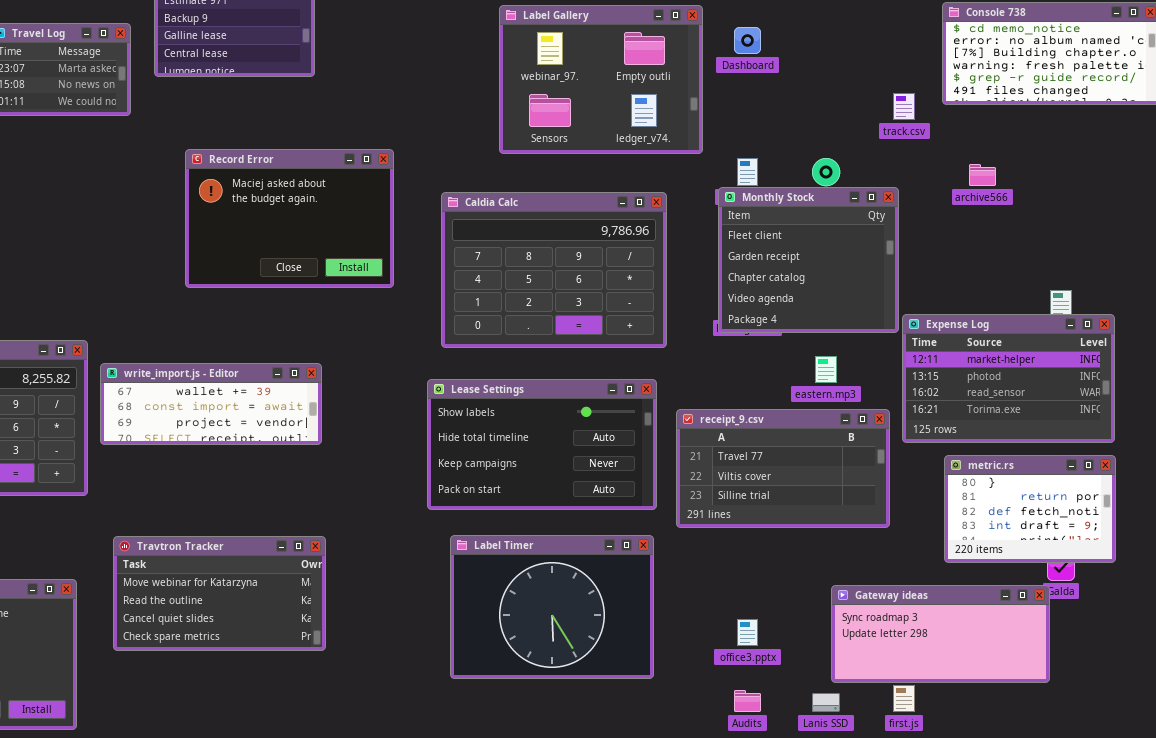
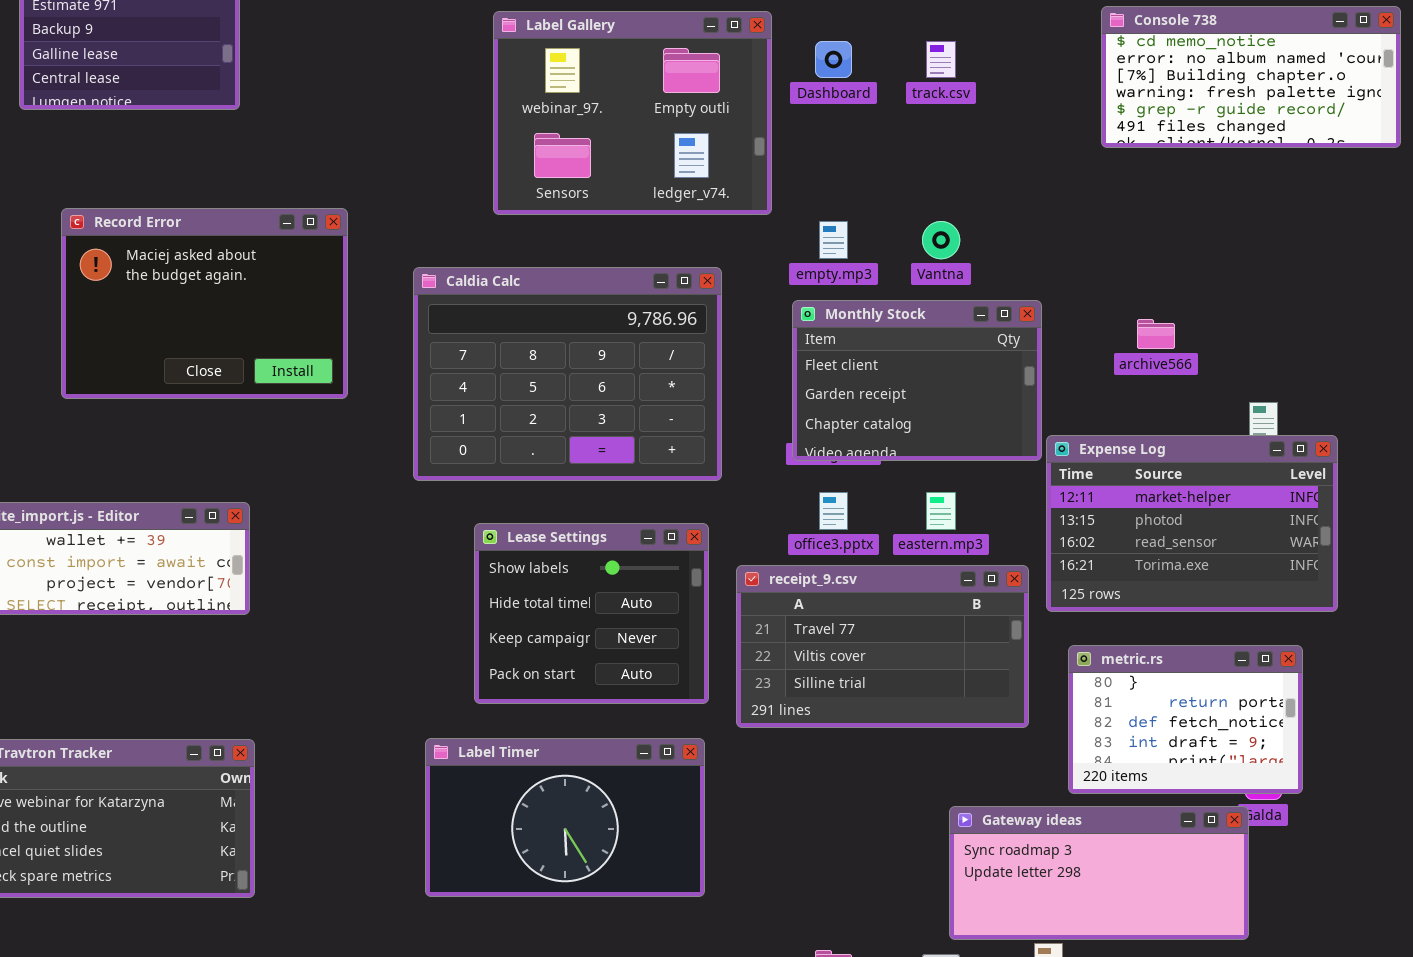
track.csv: [893,93,915,120] -> [926,41,956,78], moved
archive566: [969,164,996,186] -> [1137,319,1175,349], moved
Monthly Stock: [718,187,899,333] -> [792,300,1042,461], resized
Lease Settings: [427,379,657,510] -> [474,523,709,704], resized
metric.rs: [944,455,1116,563] -> [1068,645,1303,794], moved
Label Timer: [450,535,654,679] -> [425,738,705,897], resized
office3.pptx: [737,619,758,646] -> [819,492,848,530], moved

